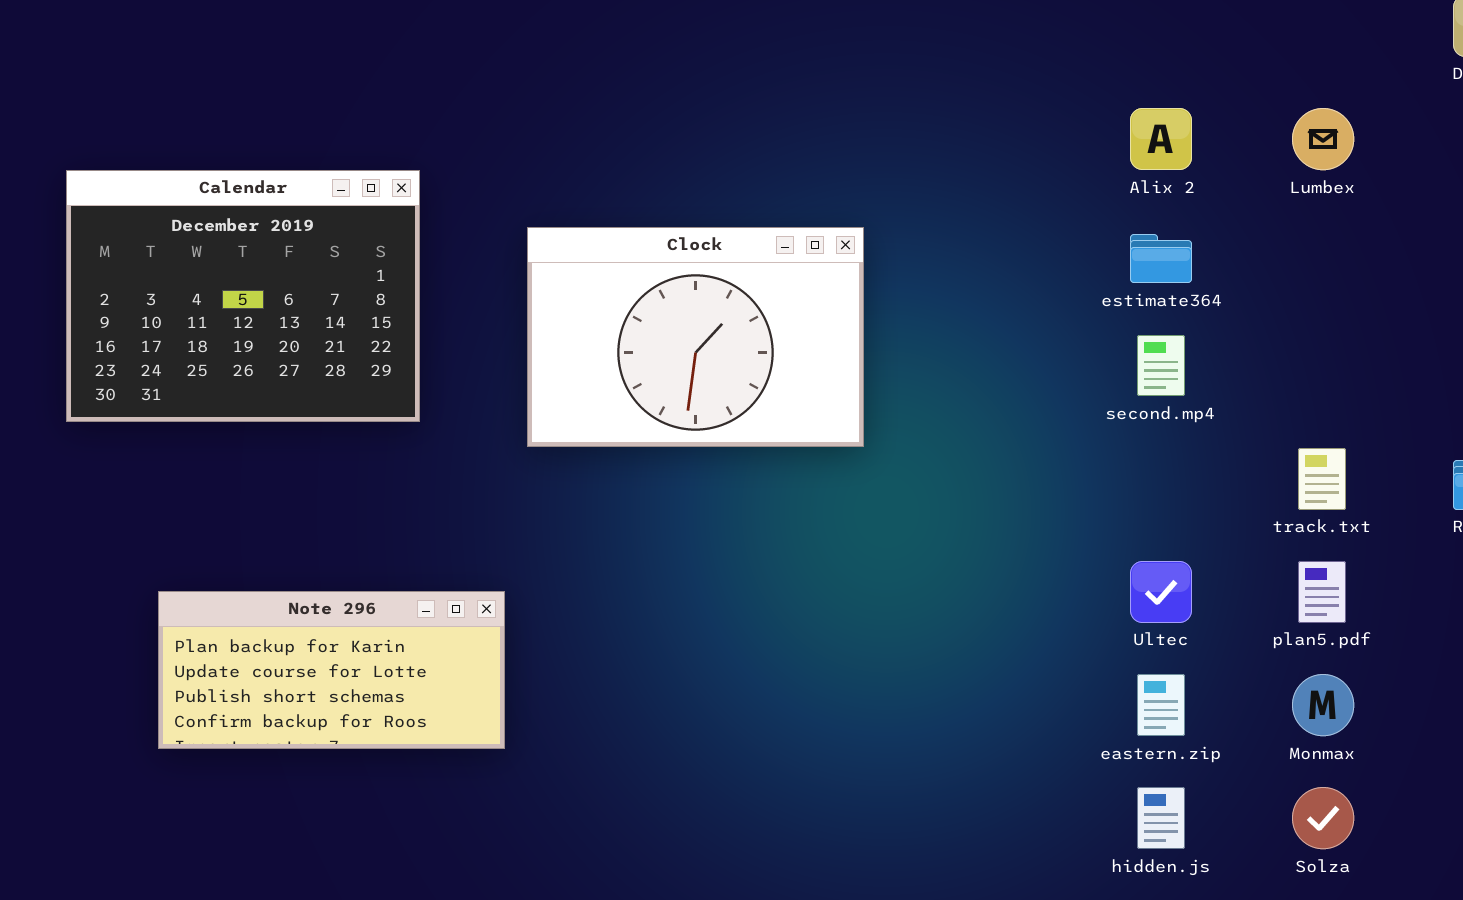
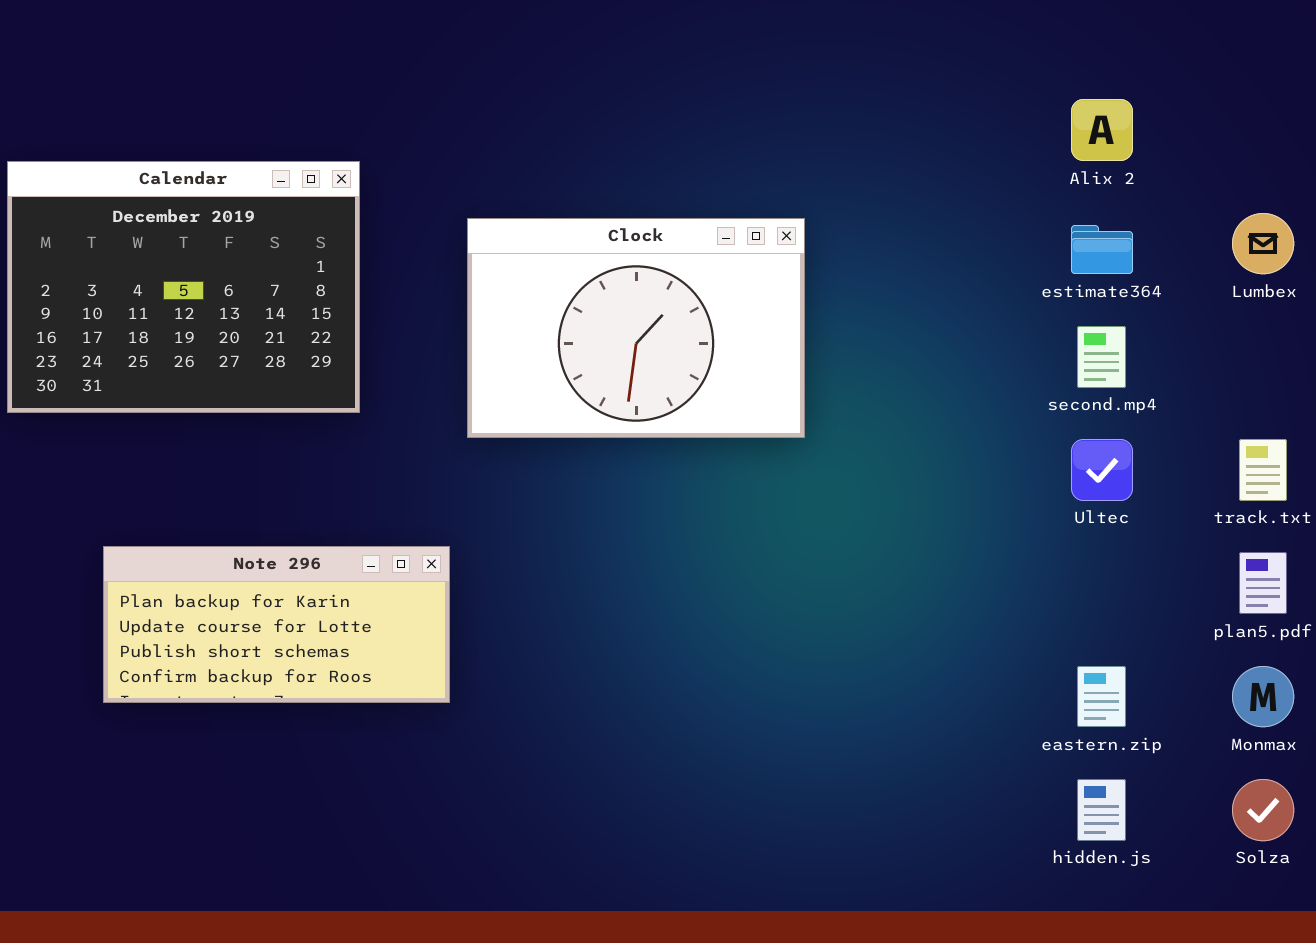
Lumbex: [1292,108,1354,170] -> [1232,213,1294,274], moved
Ultec: [1130,561,1192,623] -> [1071,439,1133,501], moved
Note 296: [158,591,505,749] -> [103,546,450,703], moved

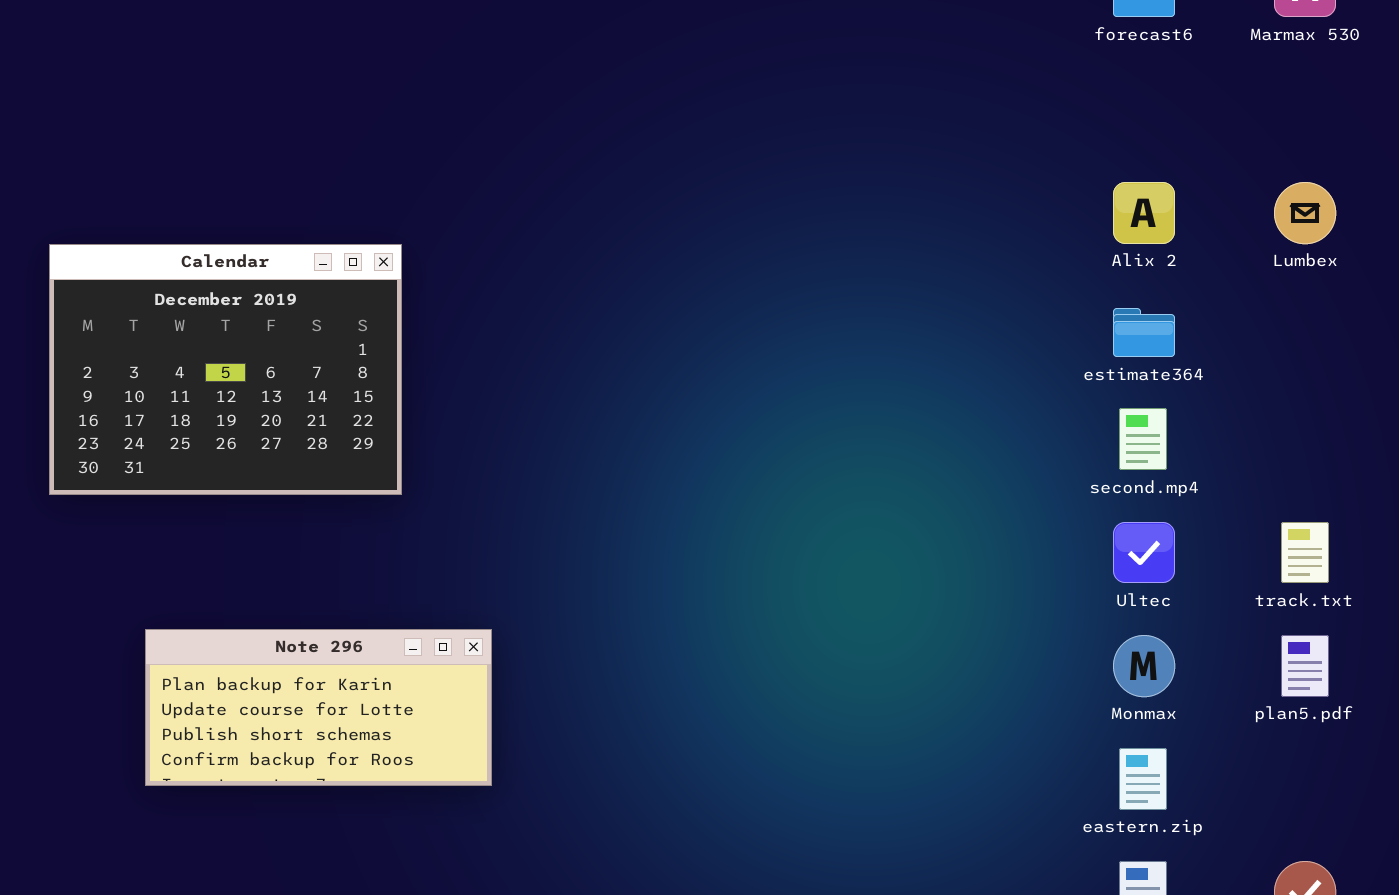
Lumbex: [1232,213,1294,274] -> [1274,182,1336,244], moved
Clock: [467,218,805,438] -> none, closed
Monmax: [1232,666,1294,727] -> [1113,635,1175,697], moved

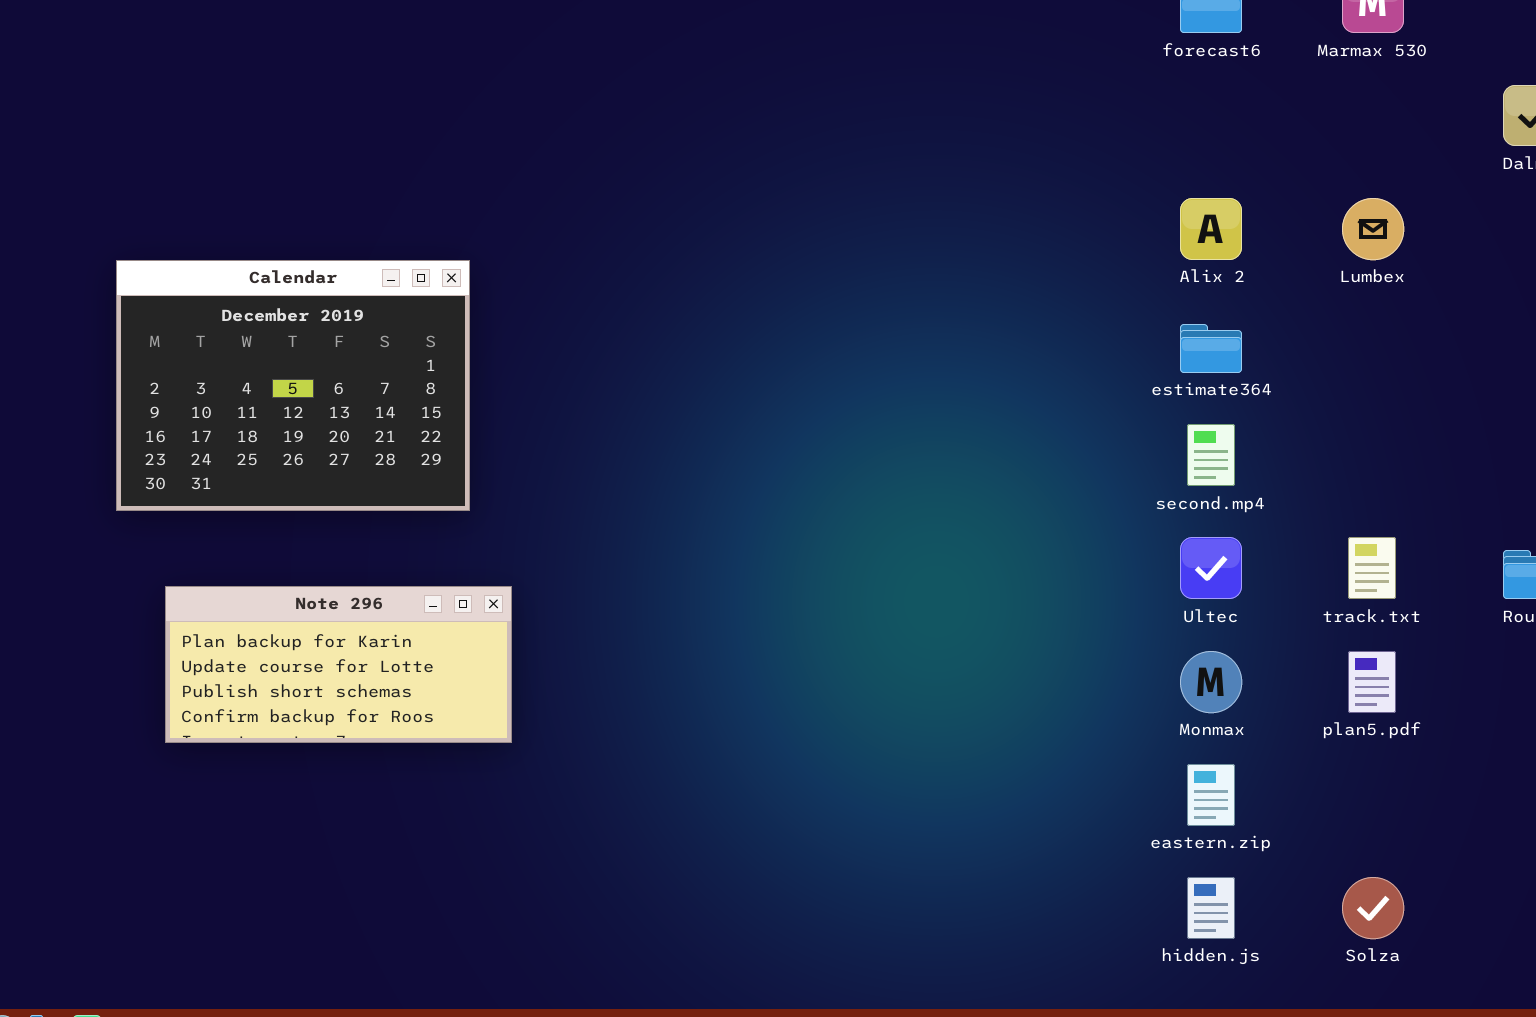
Note 296: [145,629,492,786] -> [165,586,512,743], moved

